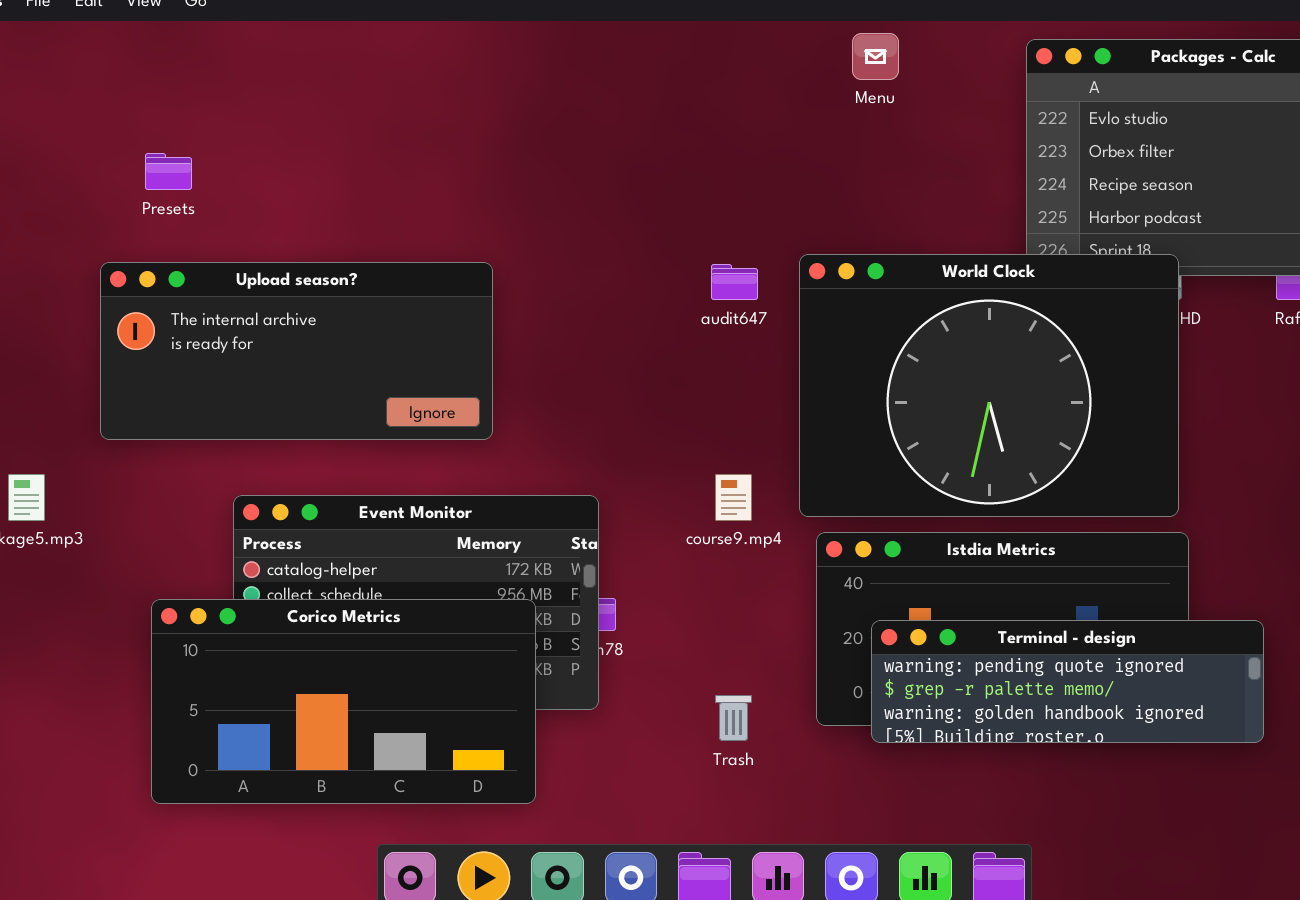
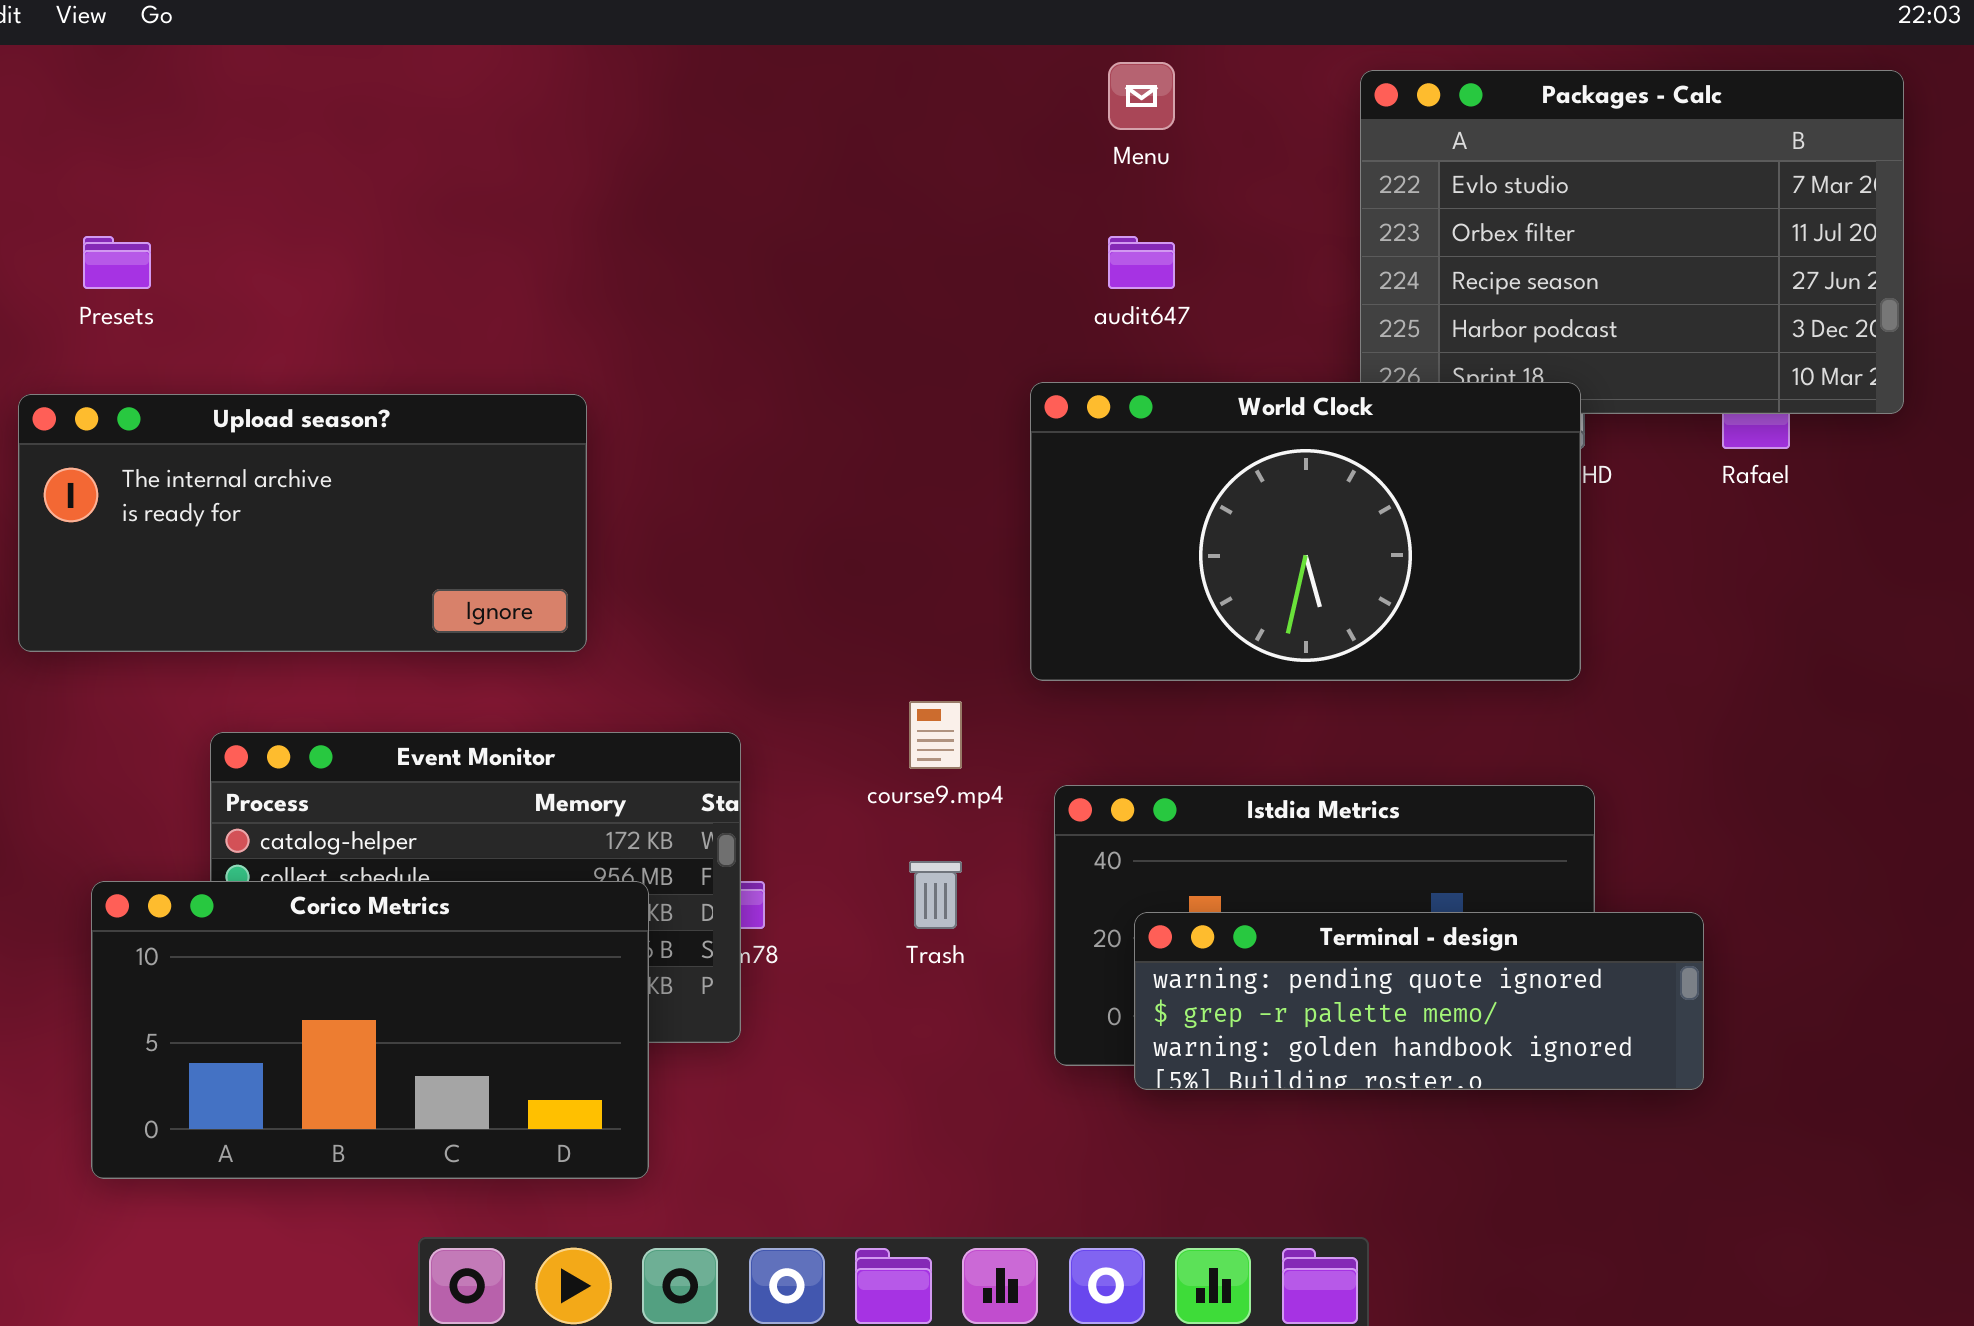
World Clock: [799,254,1179,517] -> [1030,382,1581,681], resized
audit647: [711,264,758,300] -> [1108,236,1175,289], moved
Trash: [715,695,752,741] -> [909,861,962,929], moved

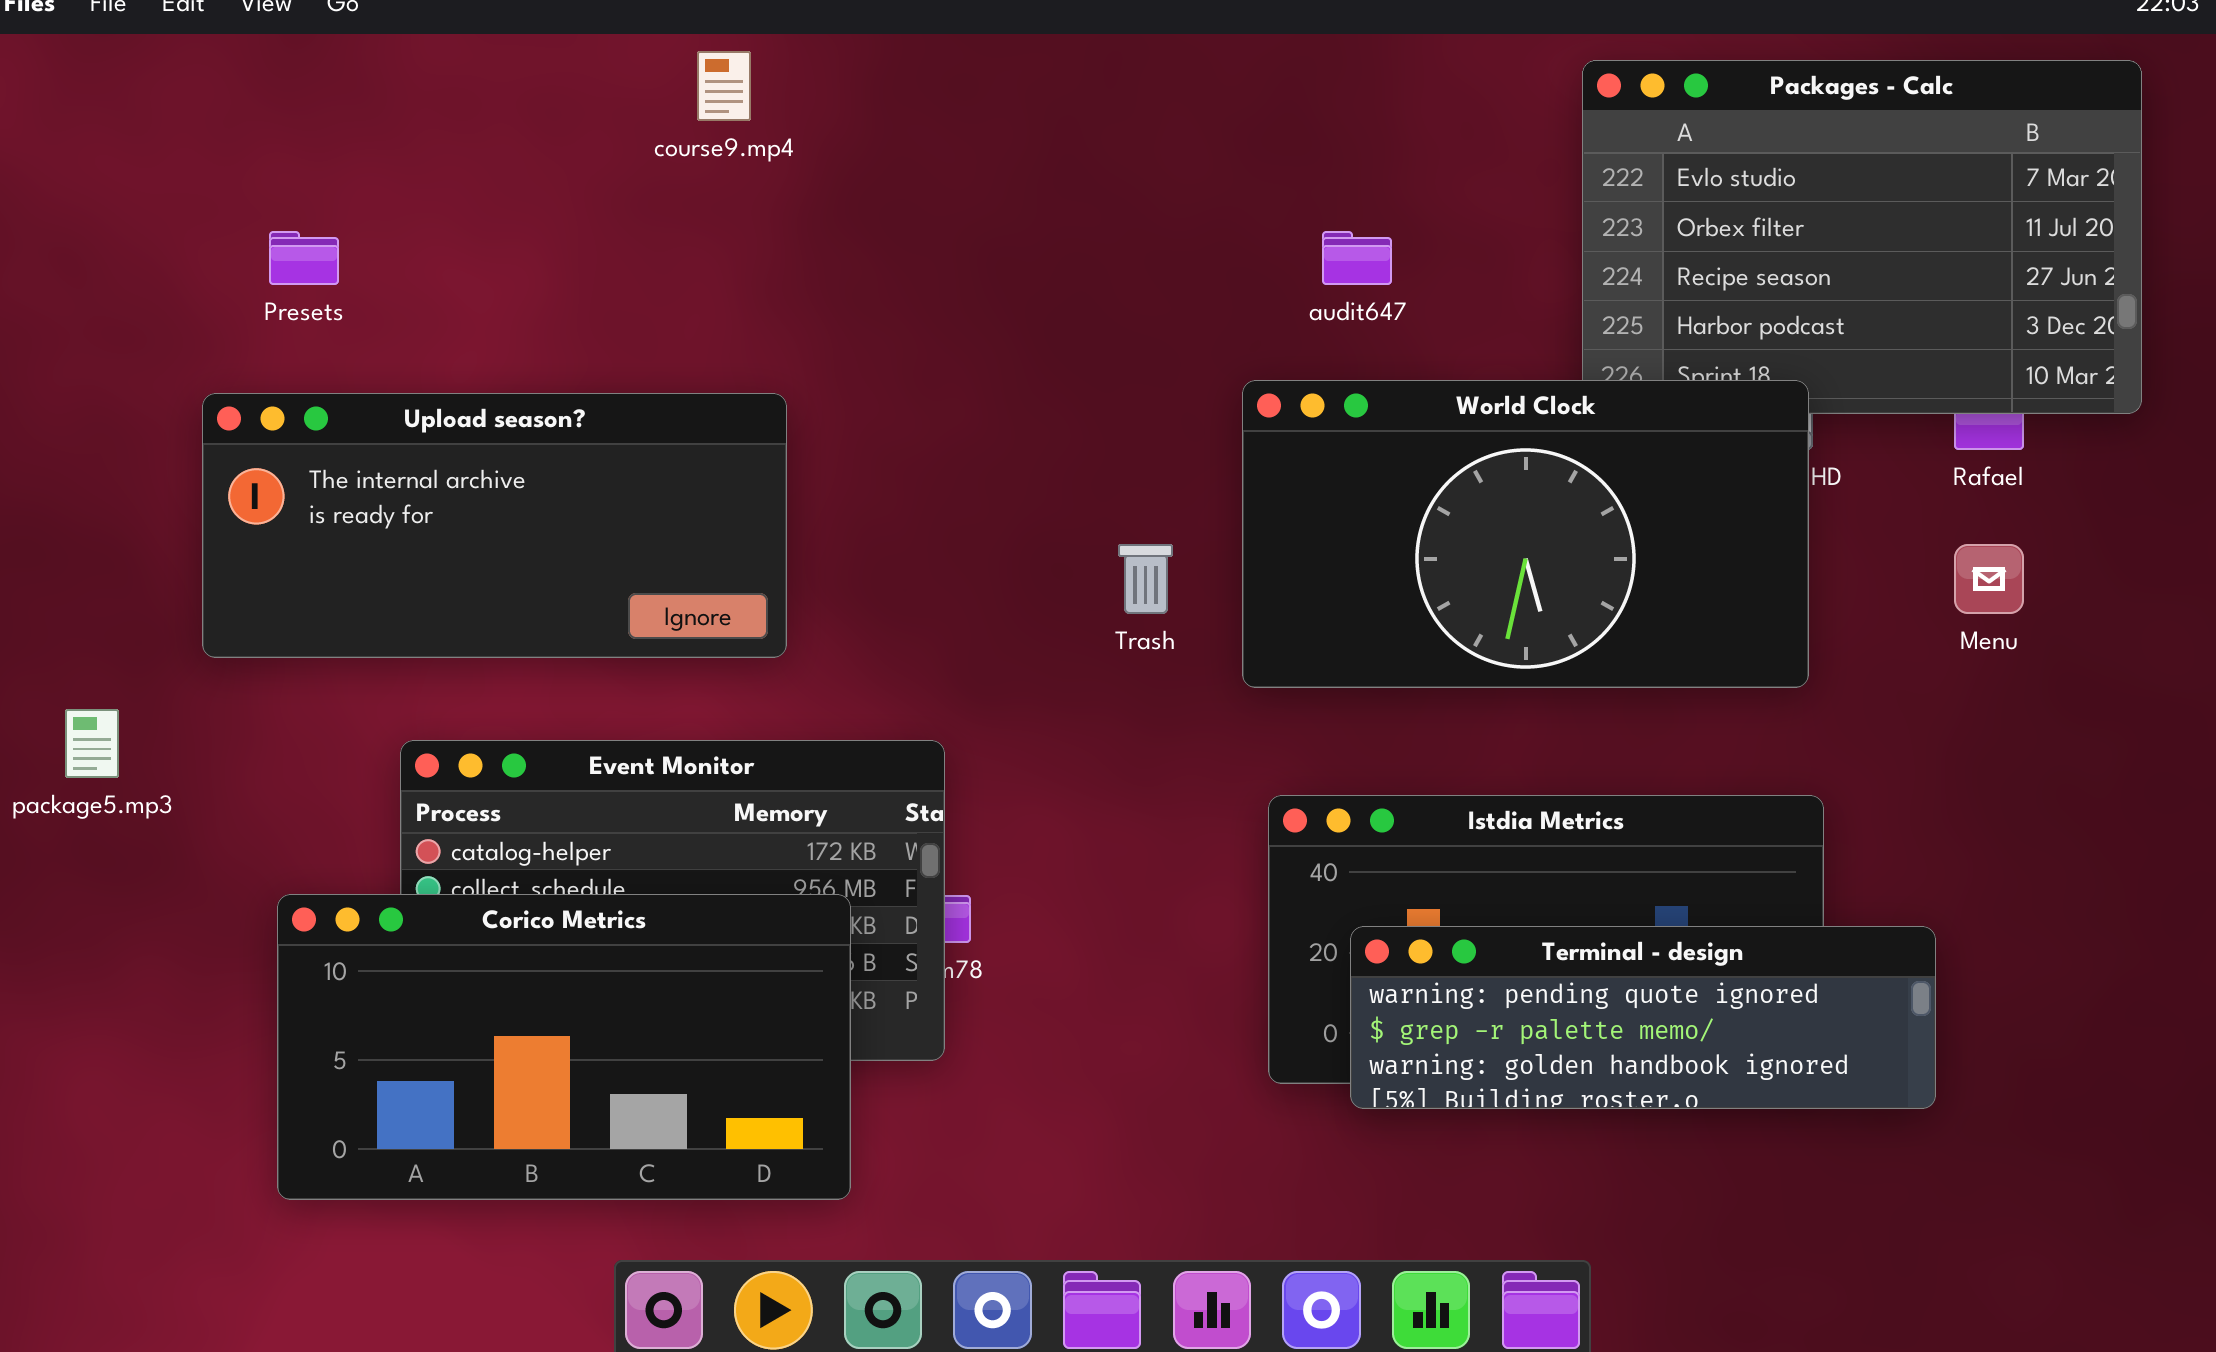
Menu: [1108,62,1175,130] -> [1954,544,2024,614], moved
course9.mp4: [909,701,962,769] -> [697,51,751,121], moved
Trash: [909,861,962,929] -> [1118,544,1173,614], moved

